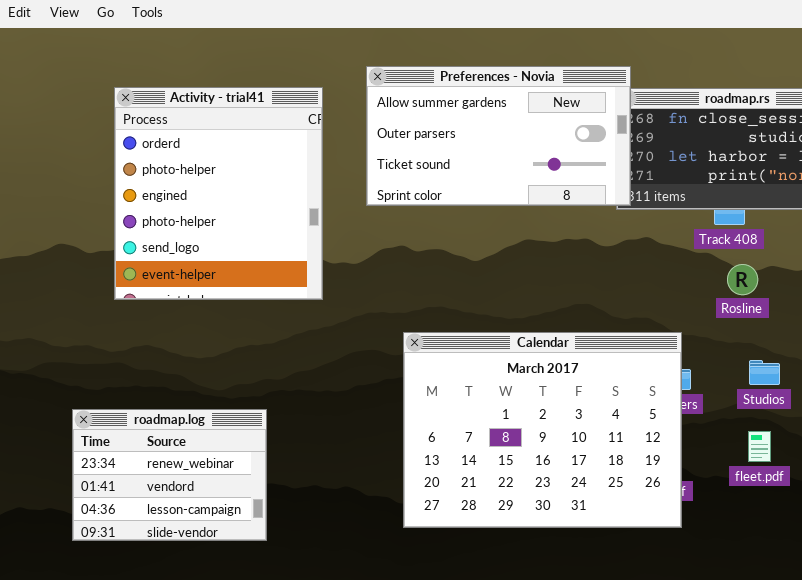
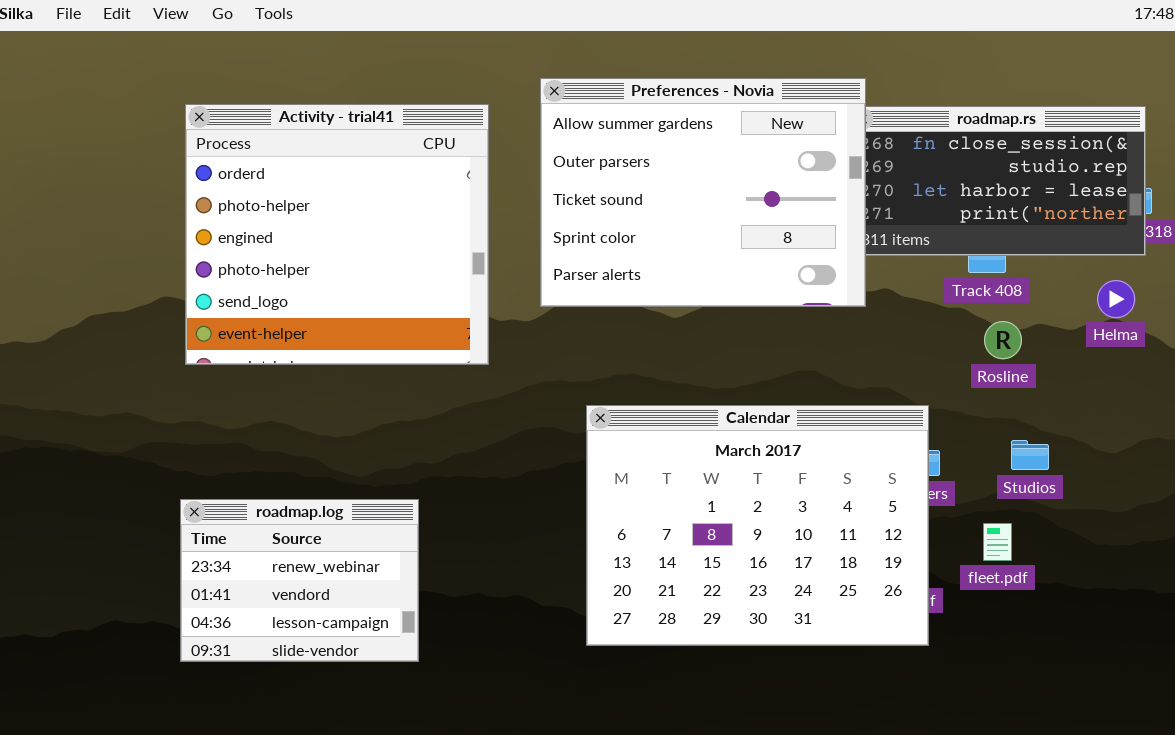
Preferences - Novia: [366,66,631,206] -> [540,78,866,307], resized
Activity - trial41: [114,87,323,300] -> [185,104,489,365], resized
fleet.pdf: [748,431,771,462] -> [983,523,1012,561], moved

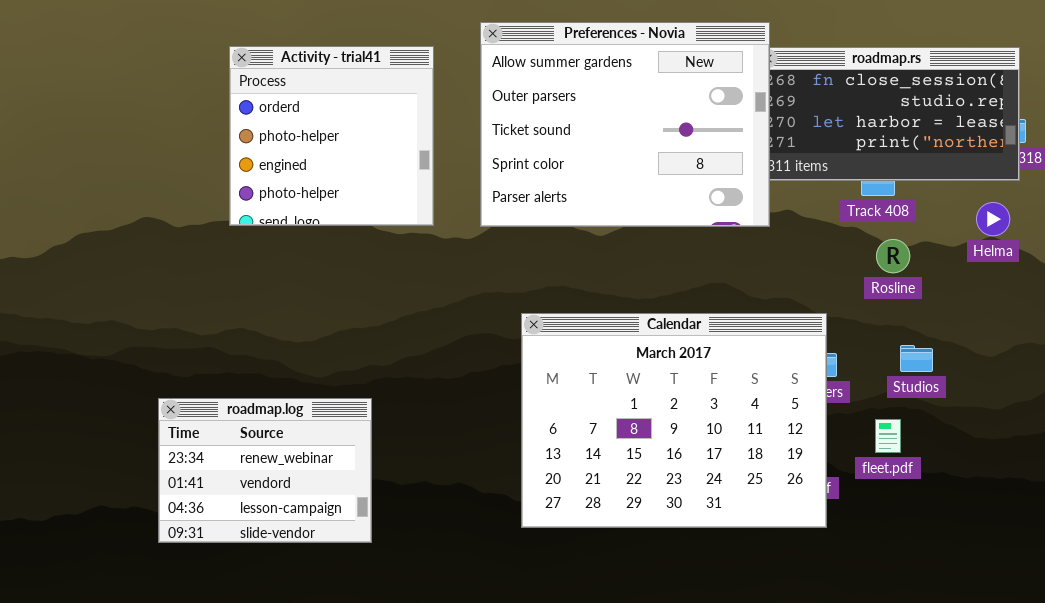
Activity - trial41: [185,104,489,365] -> [229,46,434,226], resized

